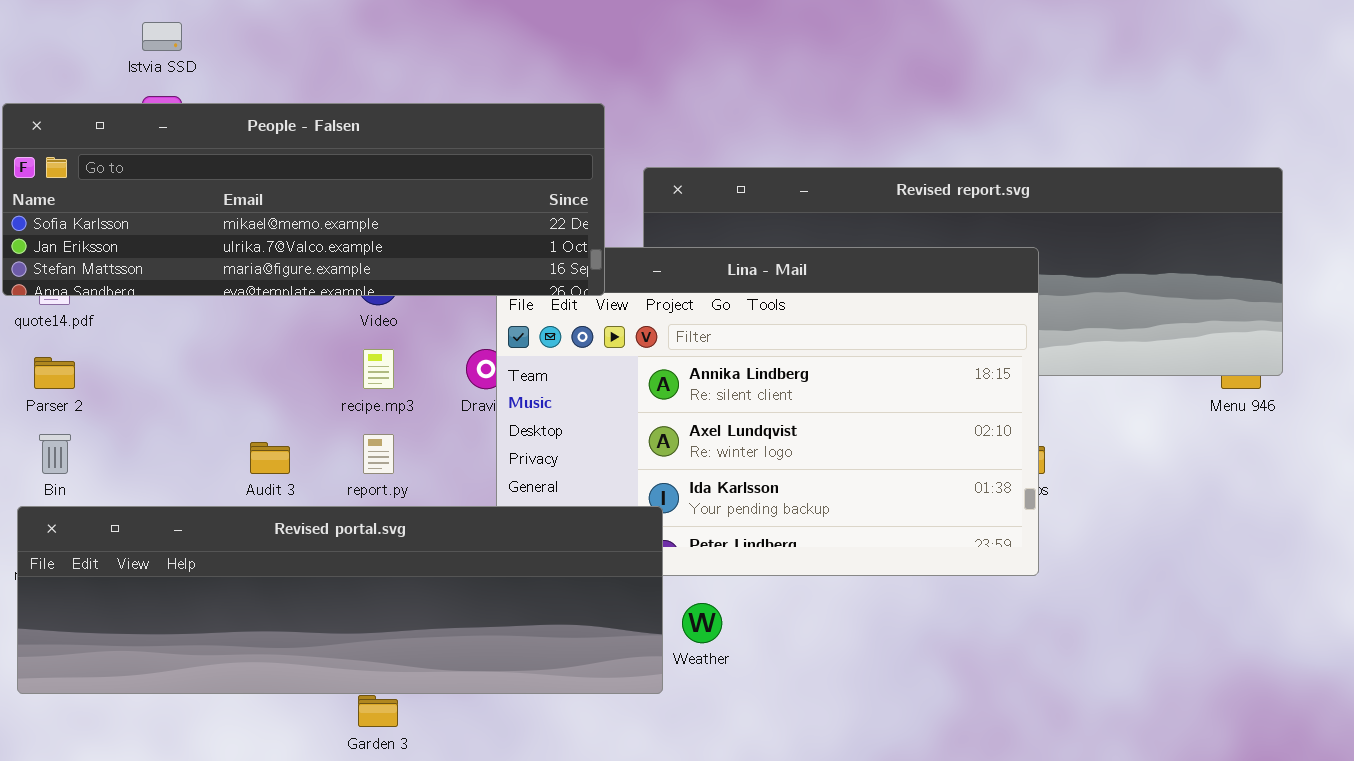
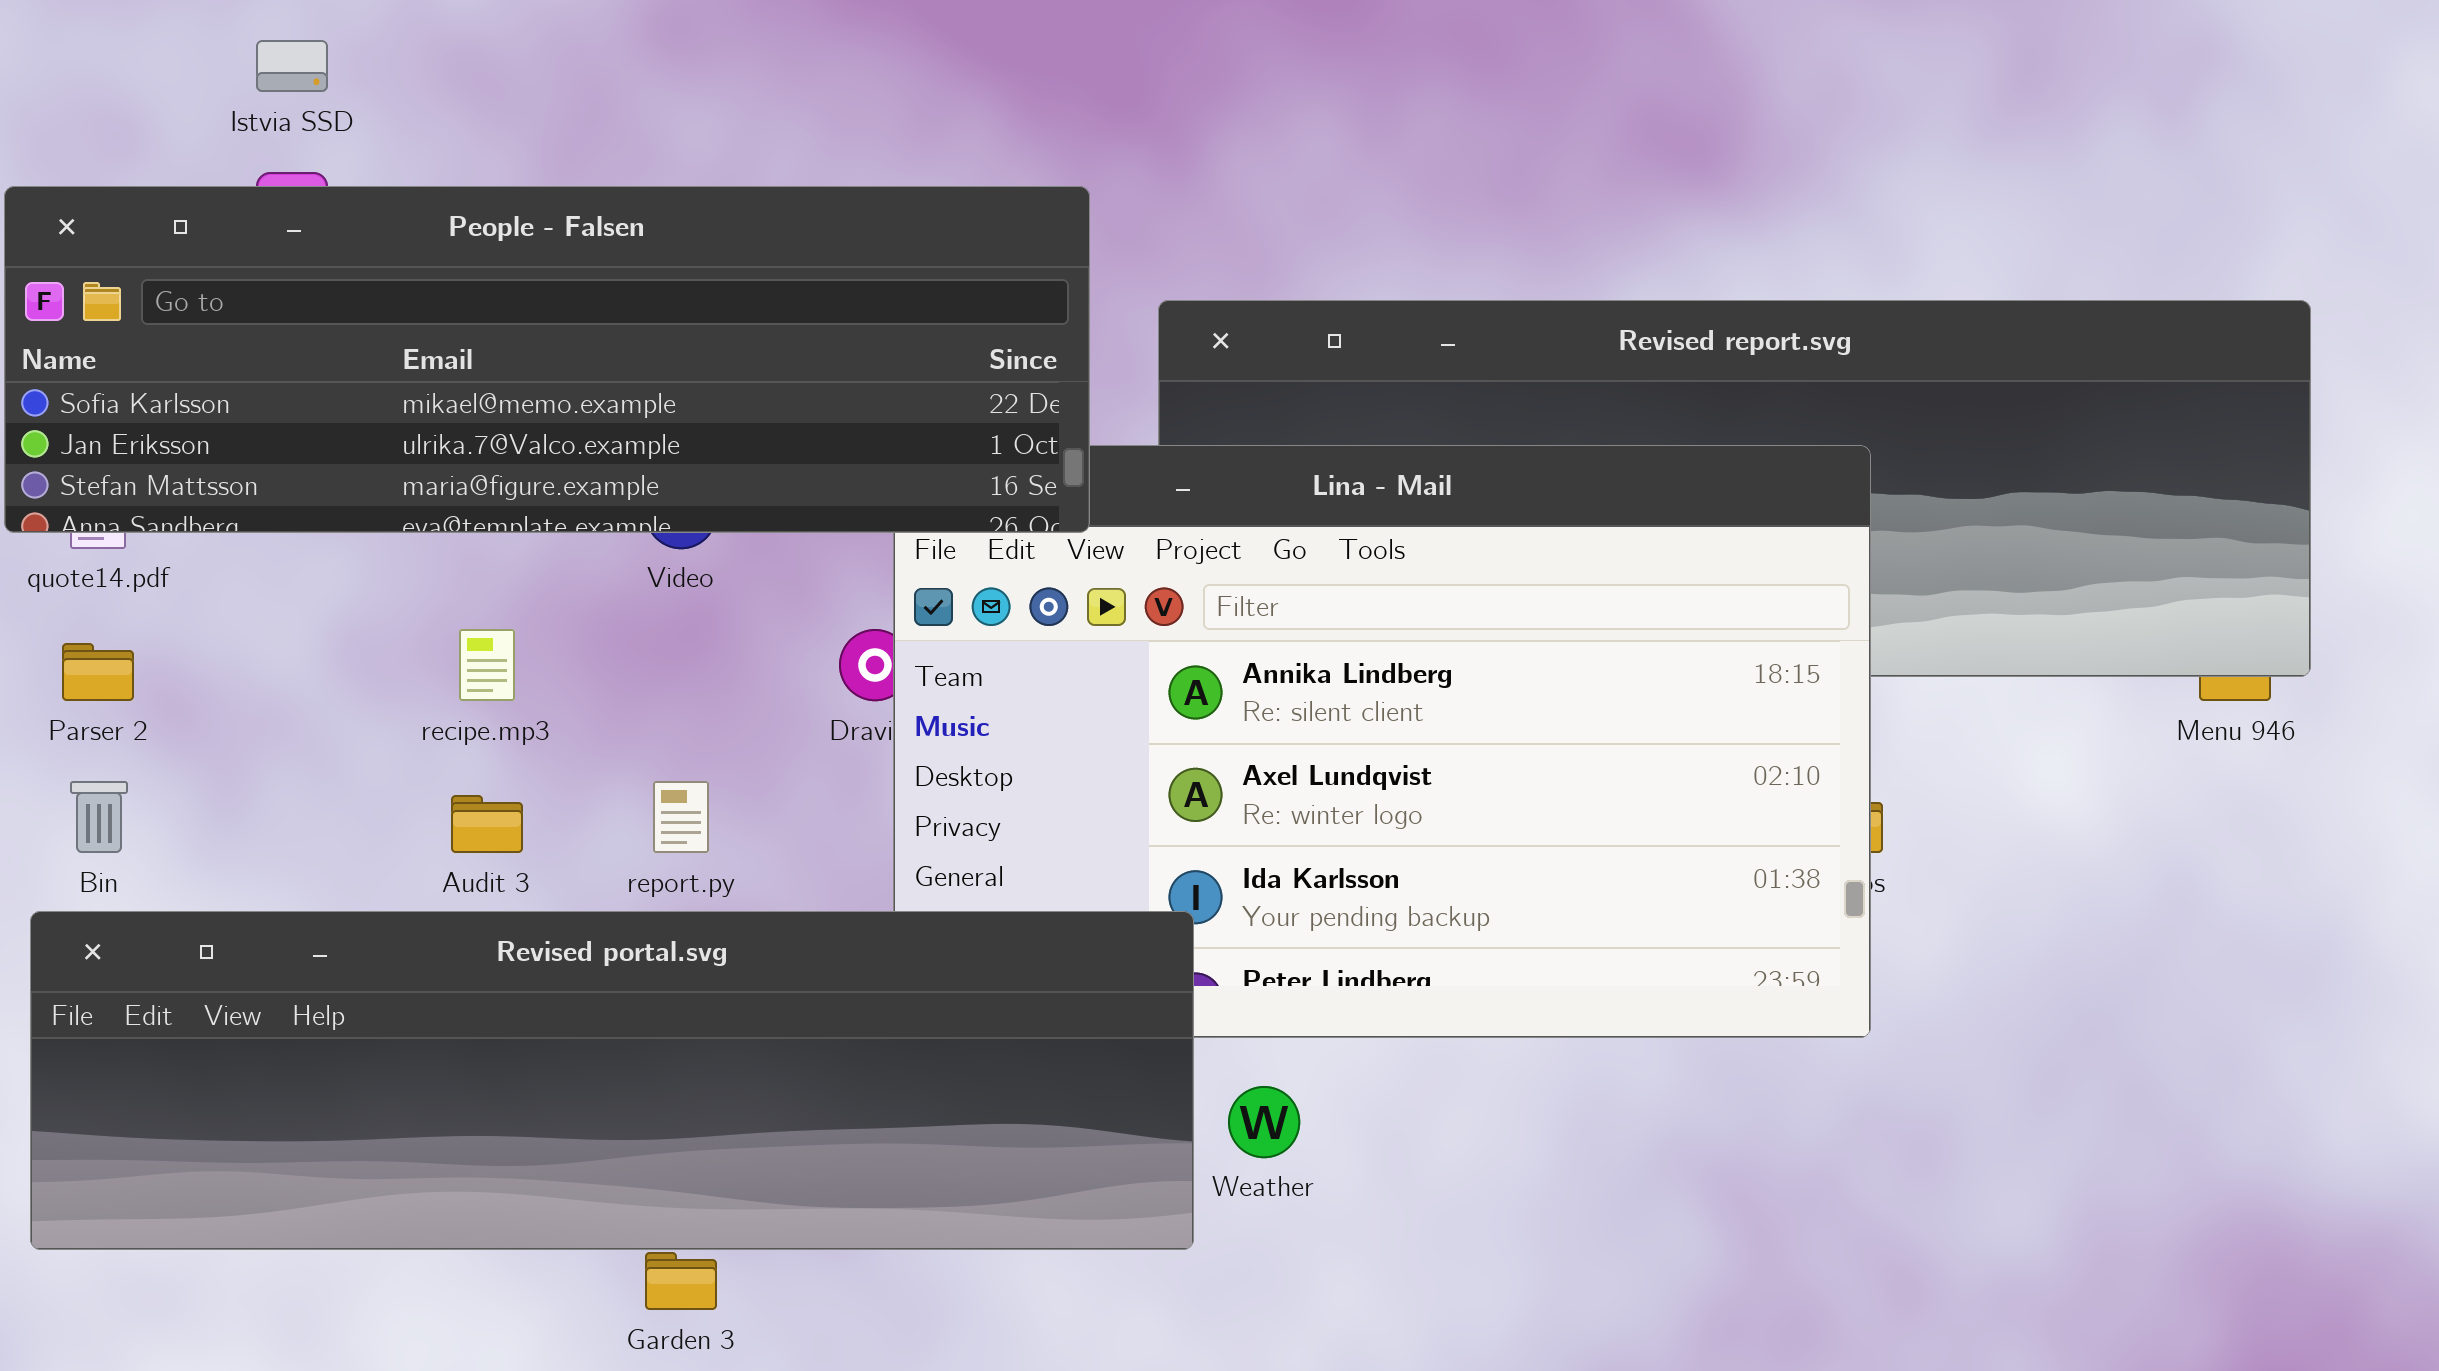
recipe.mp3: [363,349,394,389] -> [459,629,515,701], moved

